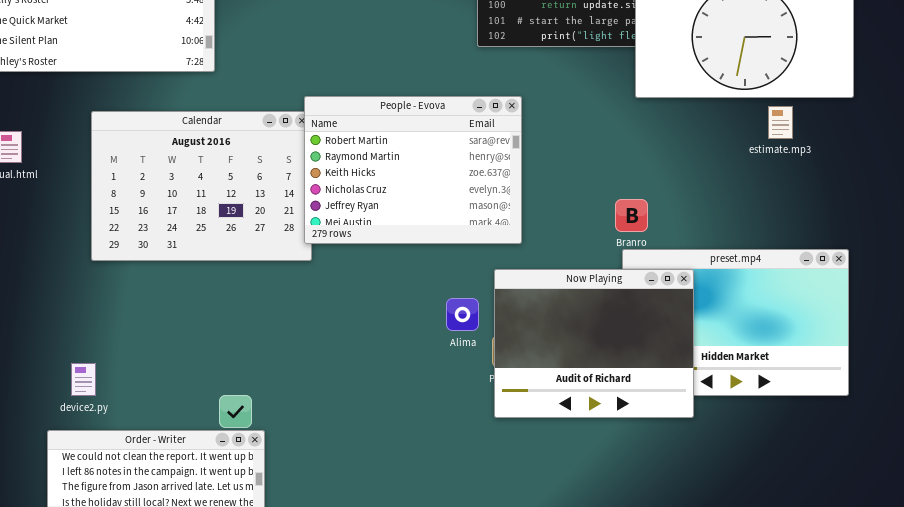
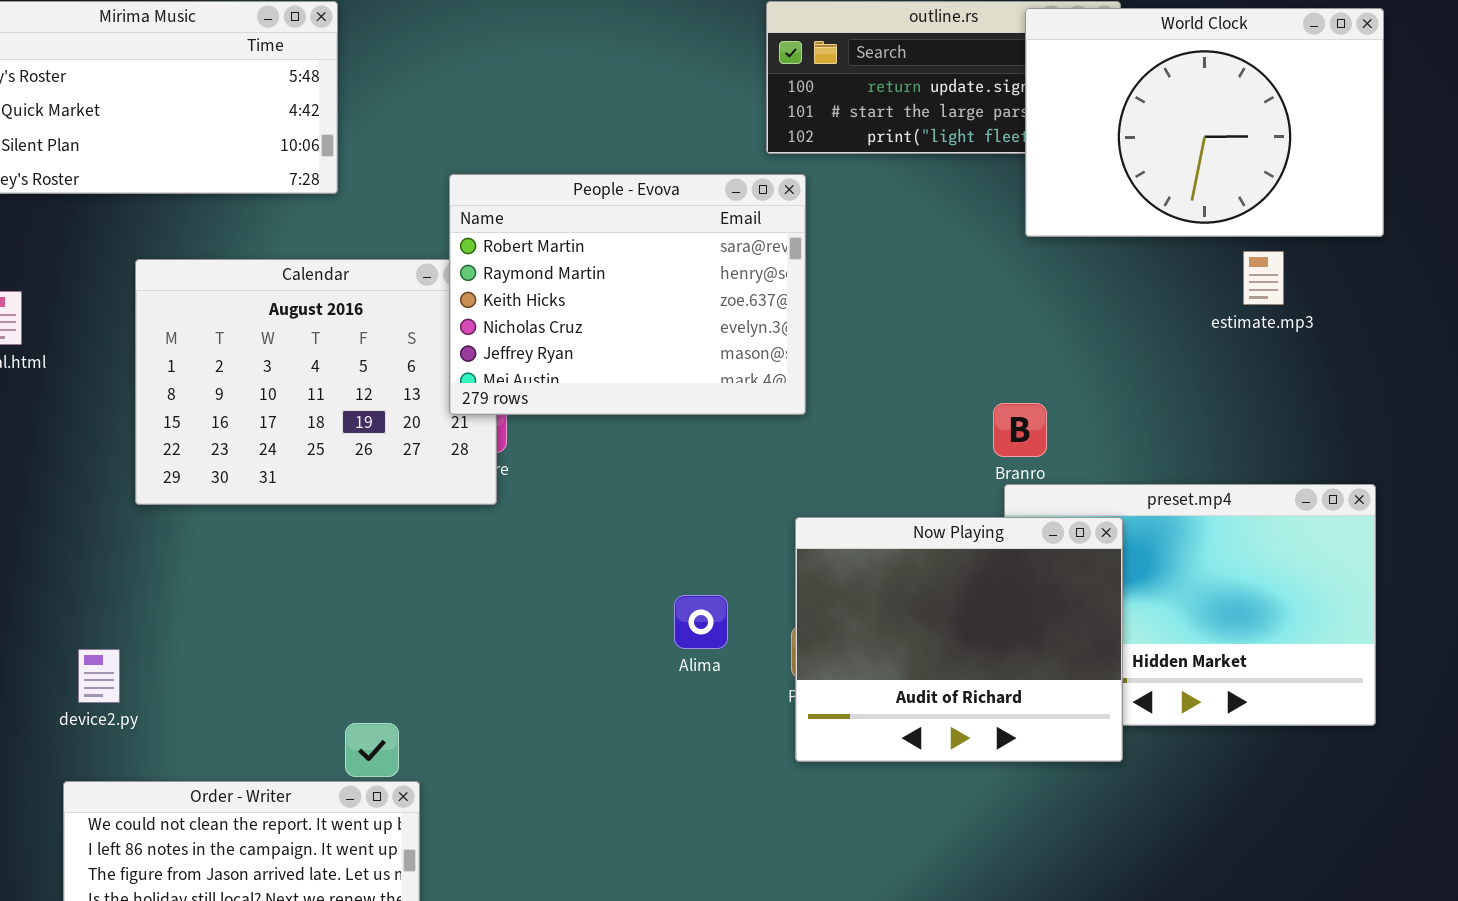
People - Evova: [304,96,522,244] -> [449,174,806,415], moved
Alima: [446,298,479,331] -> [674,595,728,649], moved
device2.py: [71,363,96,396] -> [78,649,120,703], moved

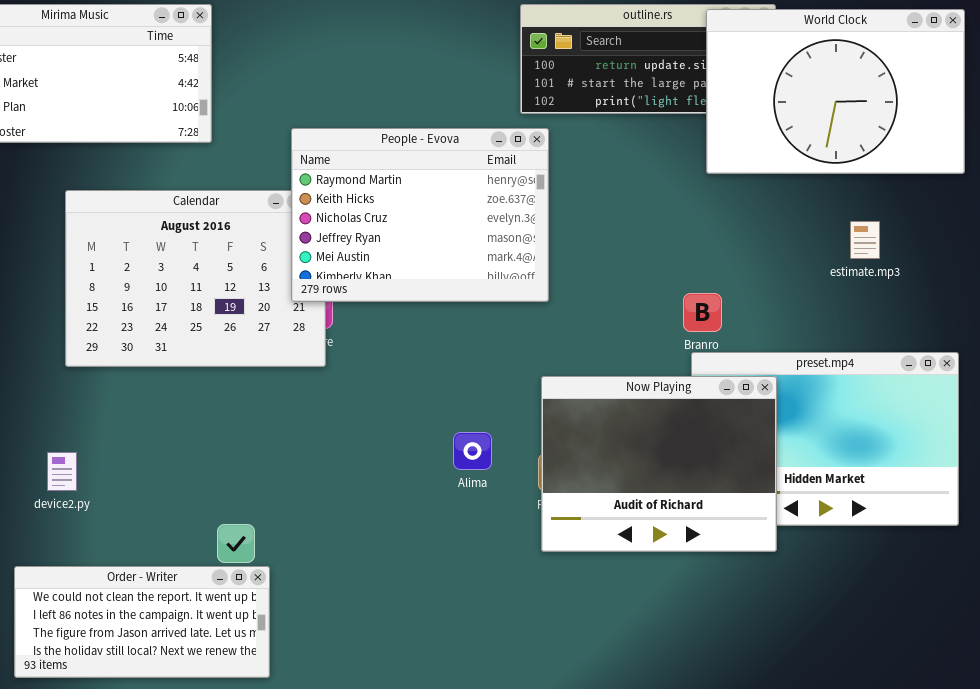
People - Evova: [449,174,806,415] -> [291,128,549,302], scrolled down 1 row
estimate.mp3: [1243,251,1284,305] -> [850,221,880,259], moved
device2.py: [78,649,120,703] -> [47,452,77,491], moved

